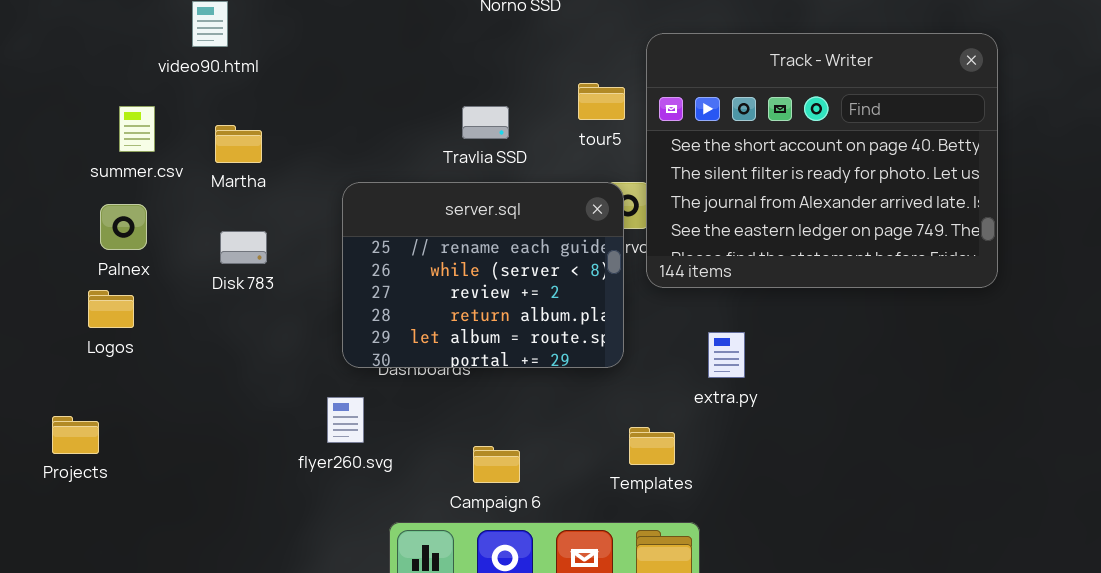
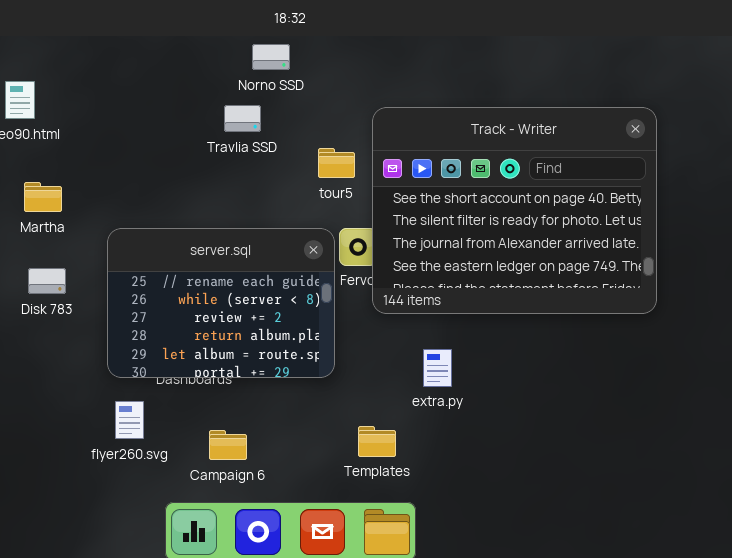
Travlia SSD: [462,106,509,139] -> [224,105,261,132], moved
server.sql: [342,182,624,368] -> [107,228,335,378], moved
Campaign 6: [473,446,520,483] -> [209,430,247,460], moved

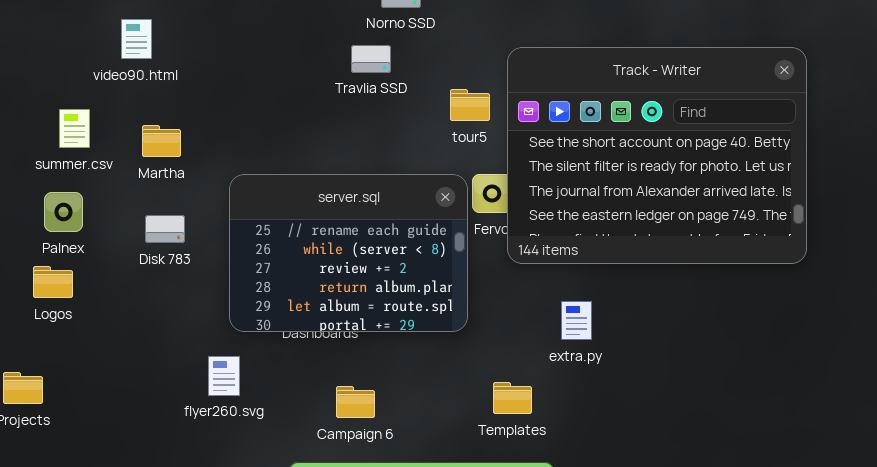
flyer260.svg: [115,401,144,439] -> [208,356,240,396], moved

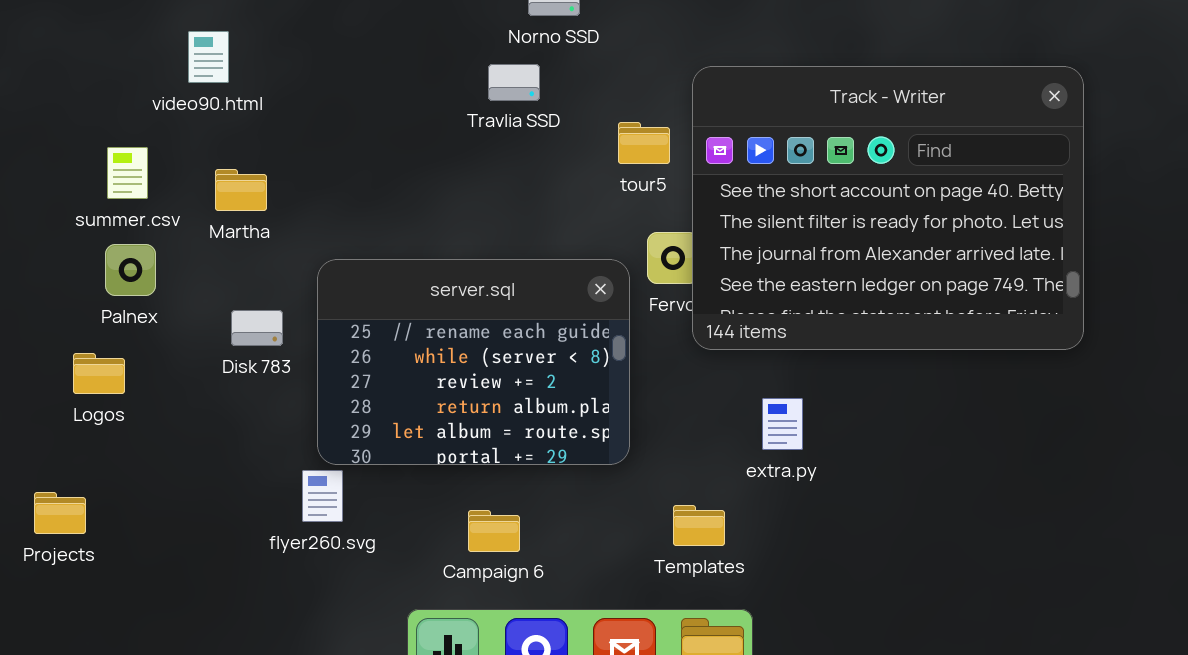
server.sql: [229,174,468,332] -> [317,259,630,465], moved
Palnex: [44,192,83,232] -> [105,244,156,296], moved
Disk 783: [145,215,185,243] -> [231,310,283,346], moved

